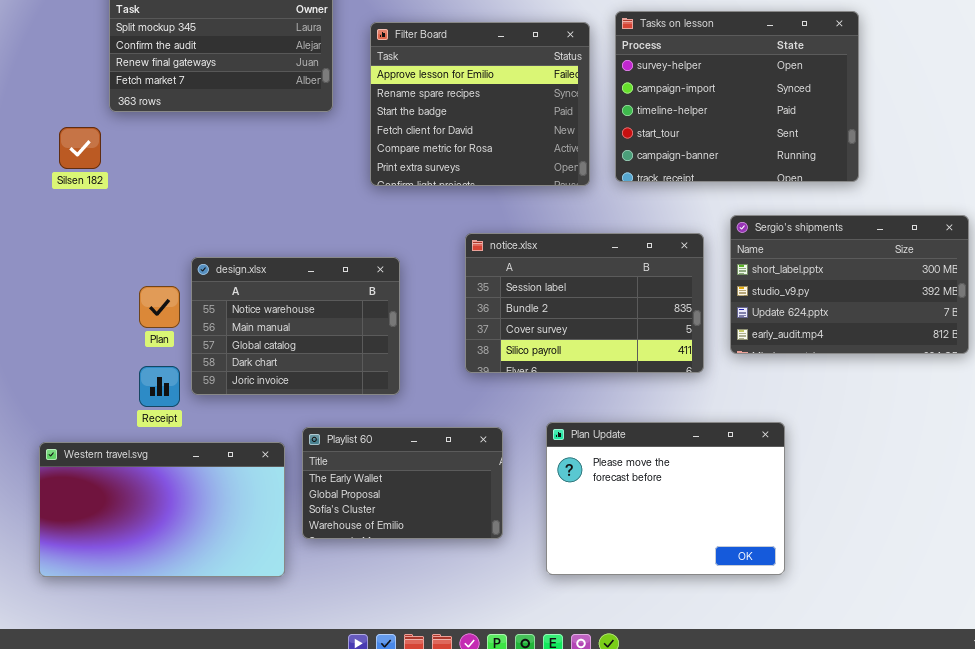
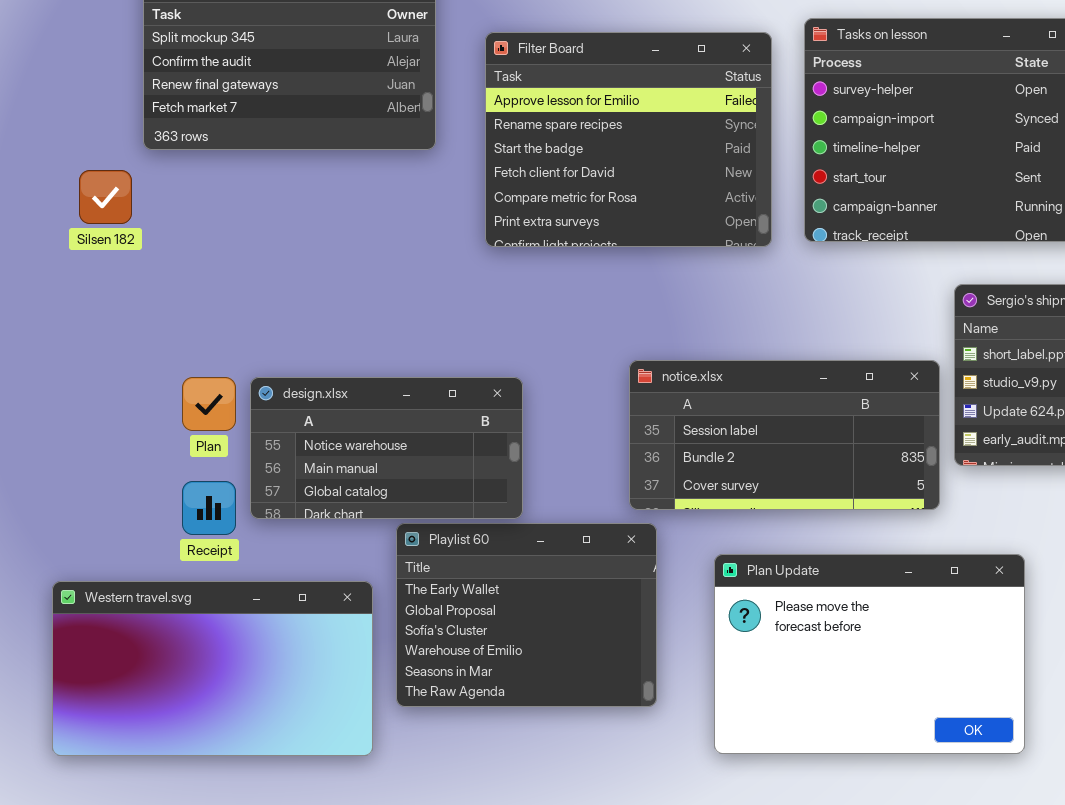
notice.xlsx: [465,233,704,373] -> [629,360,940,510], moved, resized
design.xlsx: [191,257,400,395] -> [250,377,523,519], resized
Playlist 60: [302,427,503,539] -> [396,523,657,707], resized

